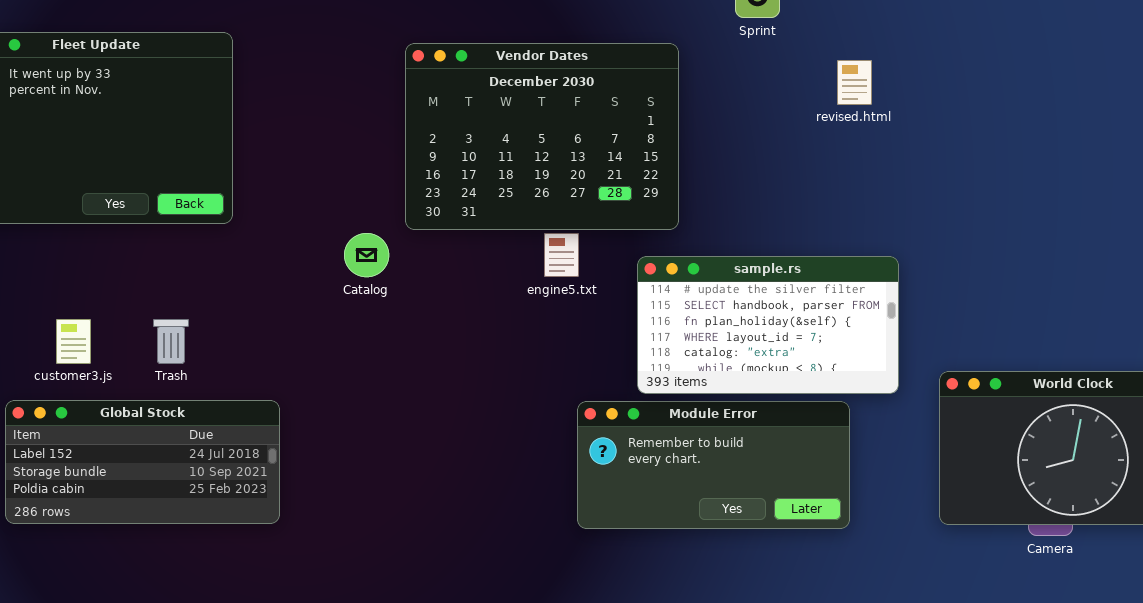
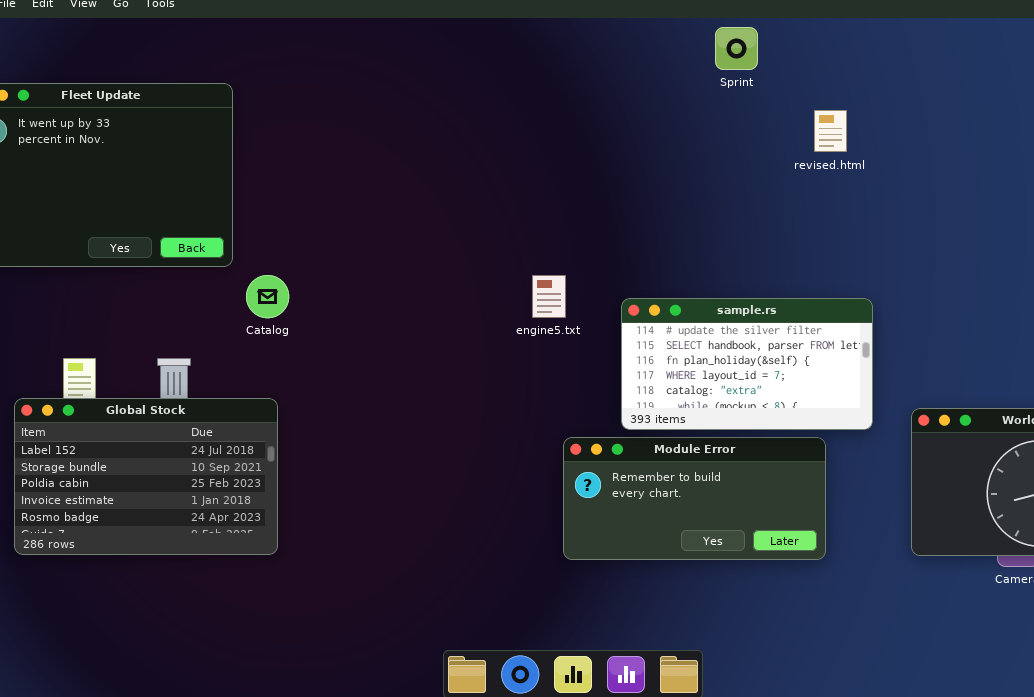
Vendor Dates: [405,43,679,230] -> none, closed
Catalog: [344,233,389,277] -> [246,275,289,318], moved
Global Stock: [5,400,280,524] -> [14,398,278,555], resized

